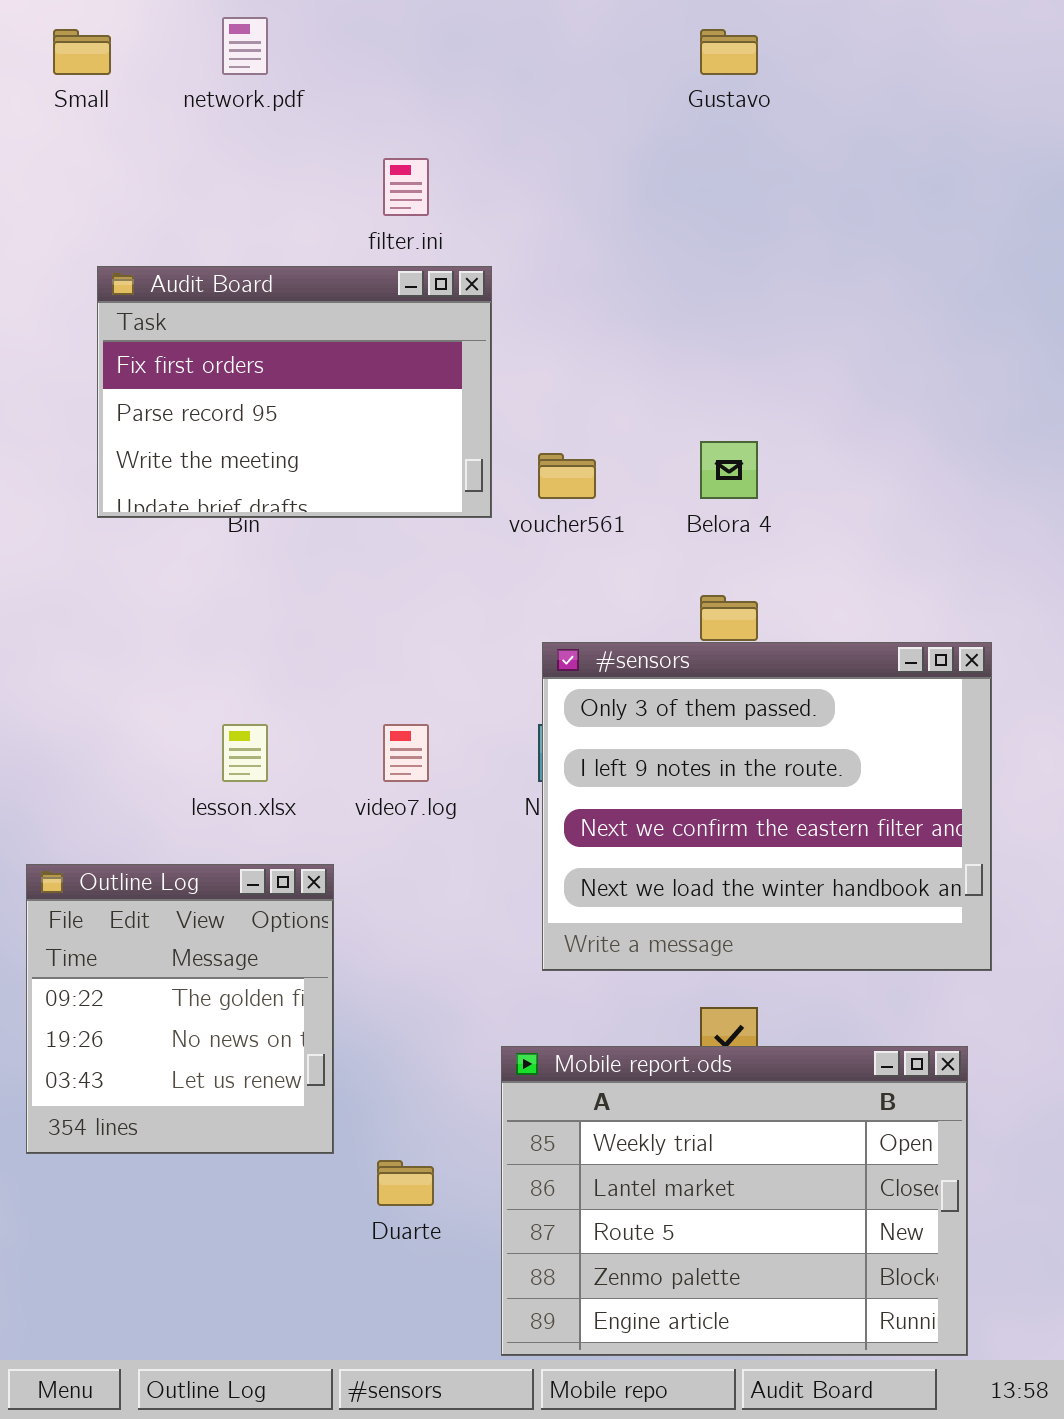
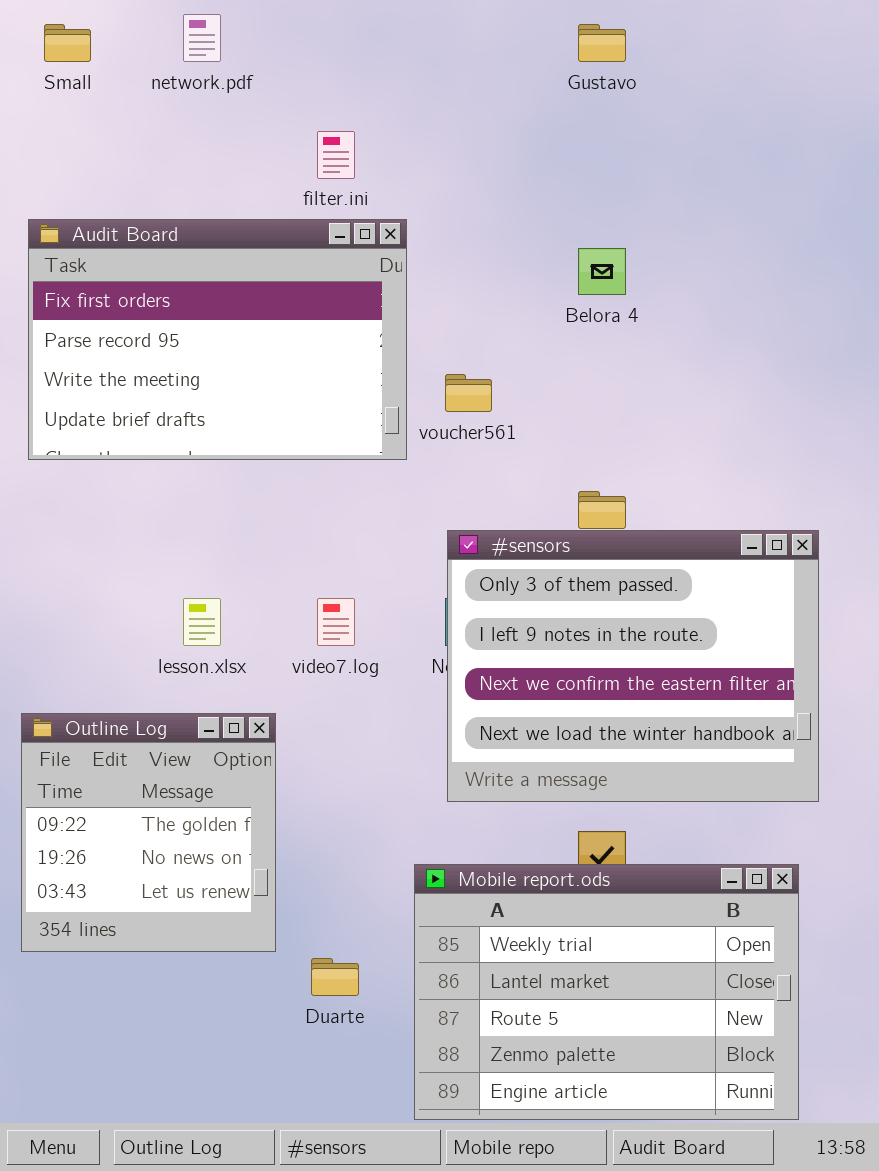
Audit Board: [97,266,492,518] -> [28,219,407,460], resized
Belora 4: [700,441,758,499] -> [578,248,626,295], moved

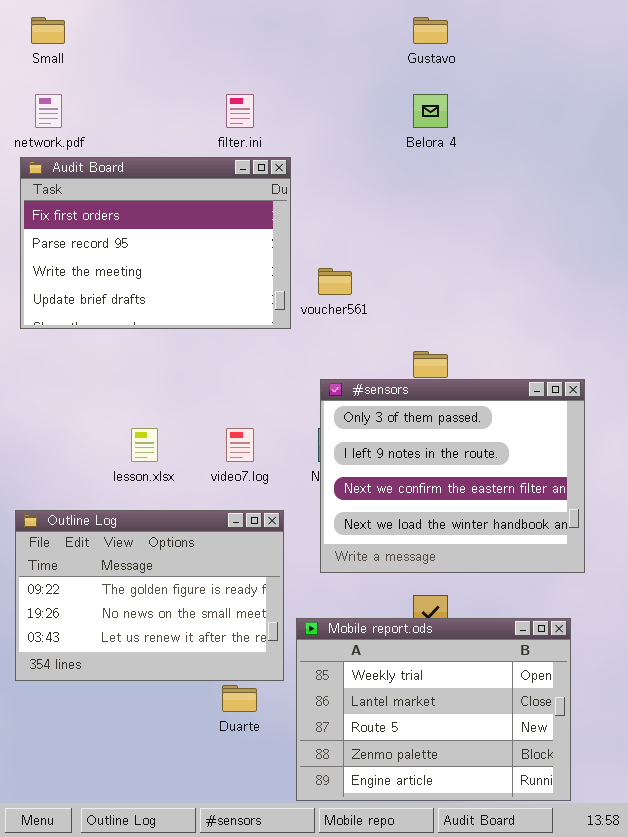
network.pdf: [183,14,221,62] -> [35,94,62,128], moved
Belora 4: [578,248,626,295] -> [413,94,448,128], moved
Outline Log: [21,713,276,952] -> [15,510,284,681], resized

